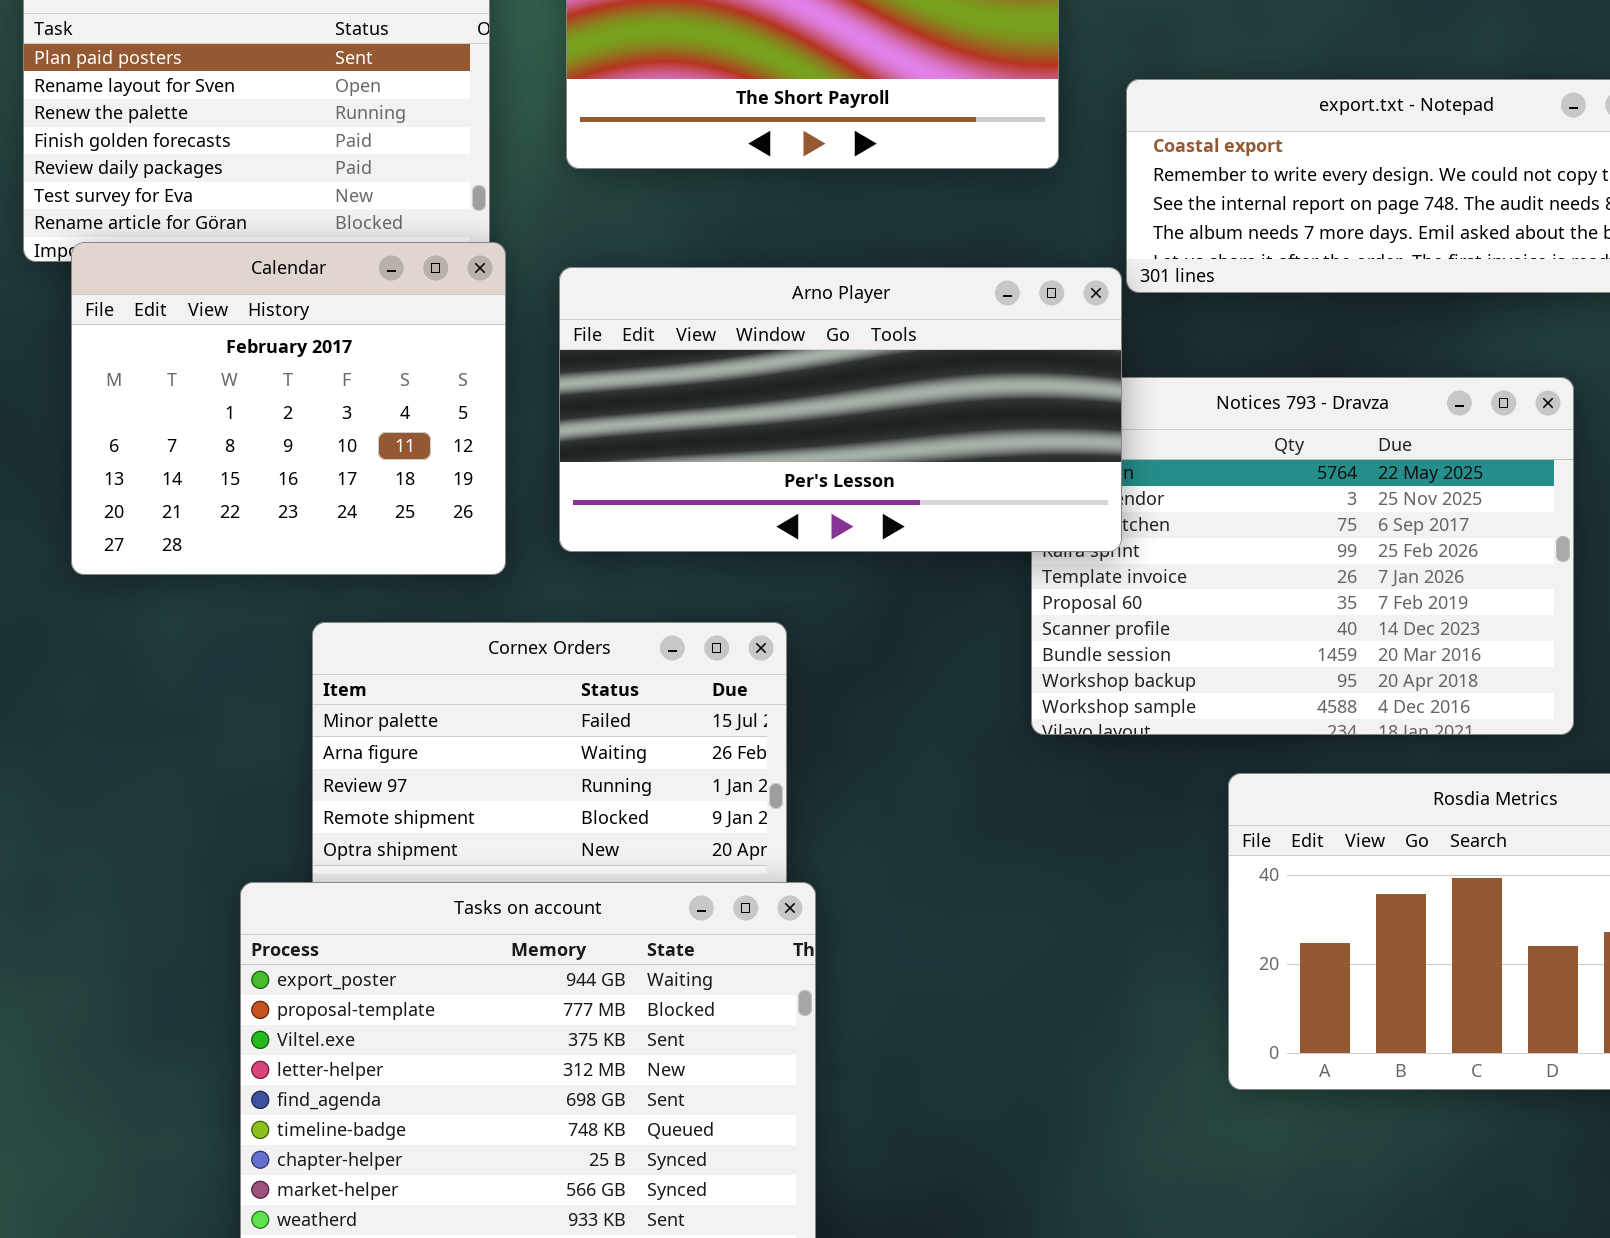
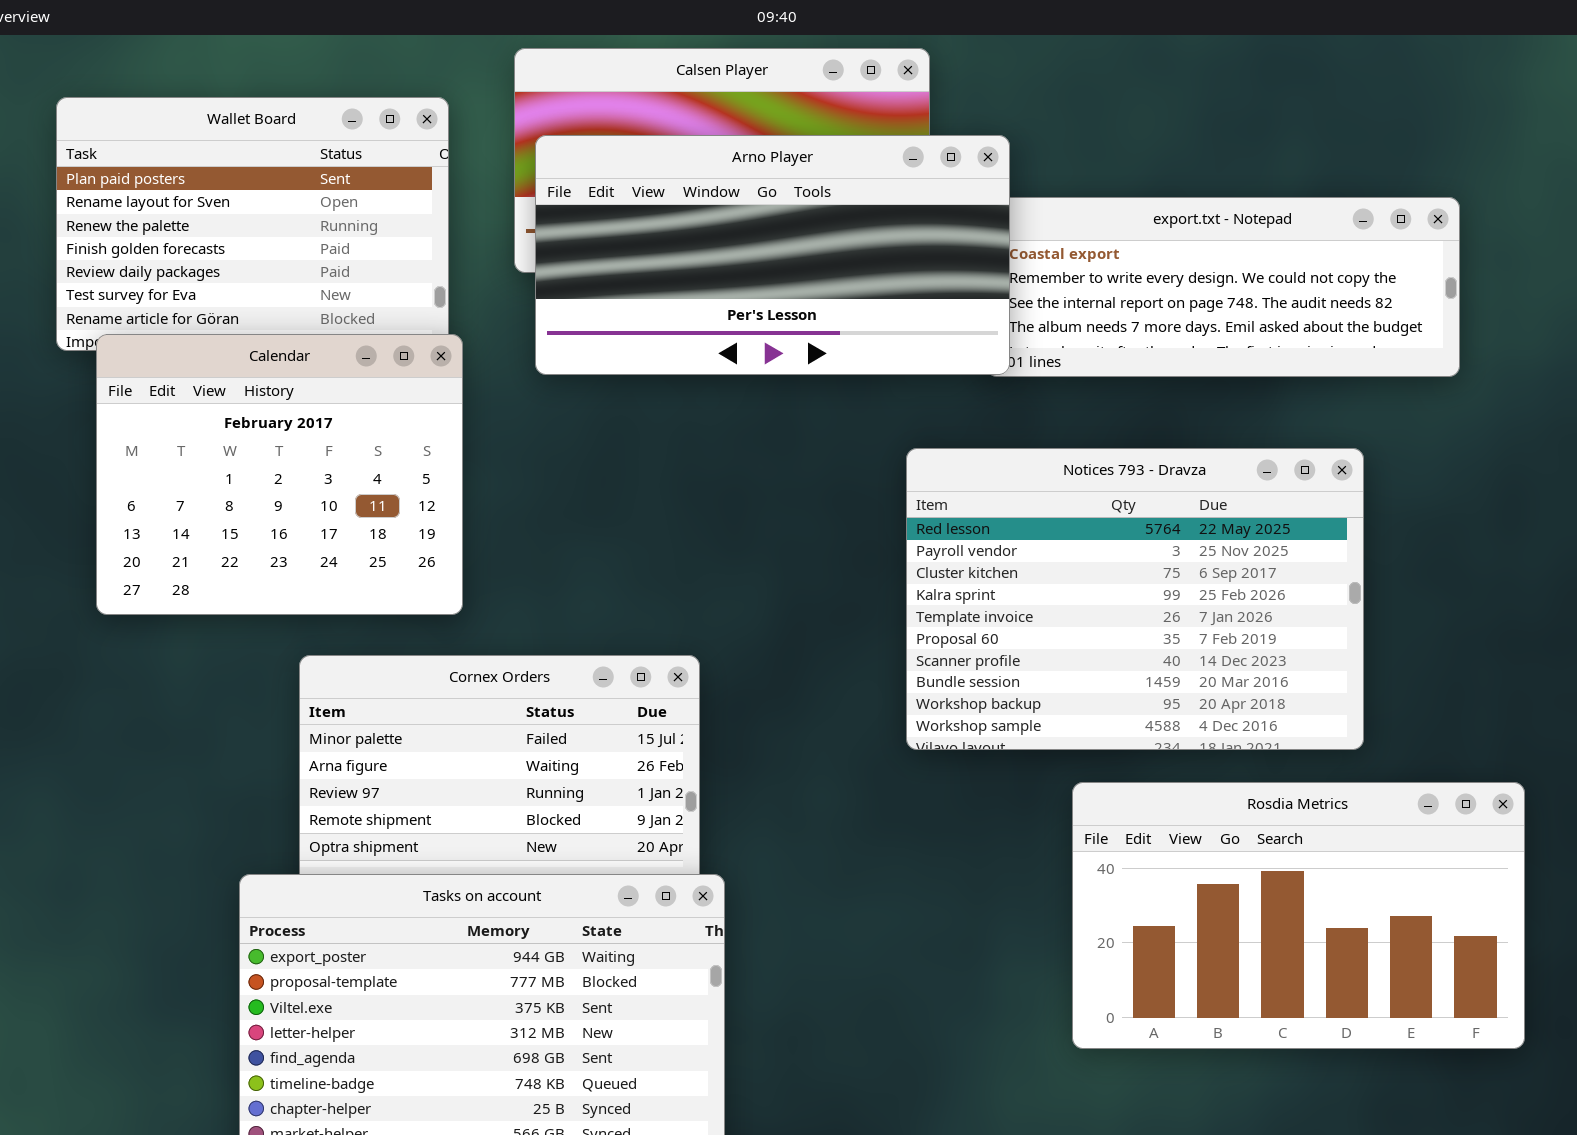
Arno Player: [559,267,1122,552] -> [535,135,1010,375], moved

